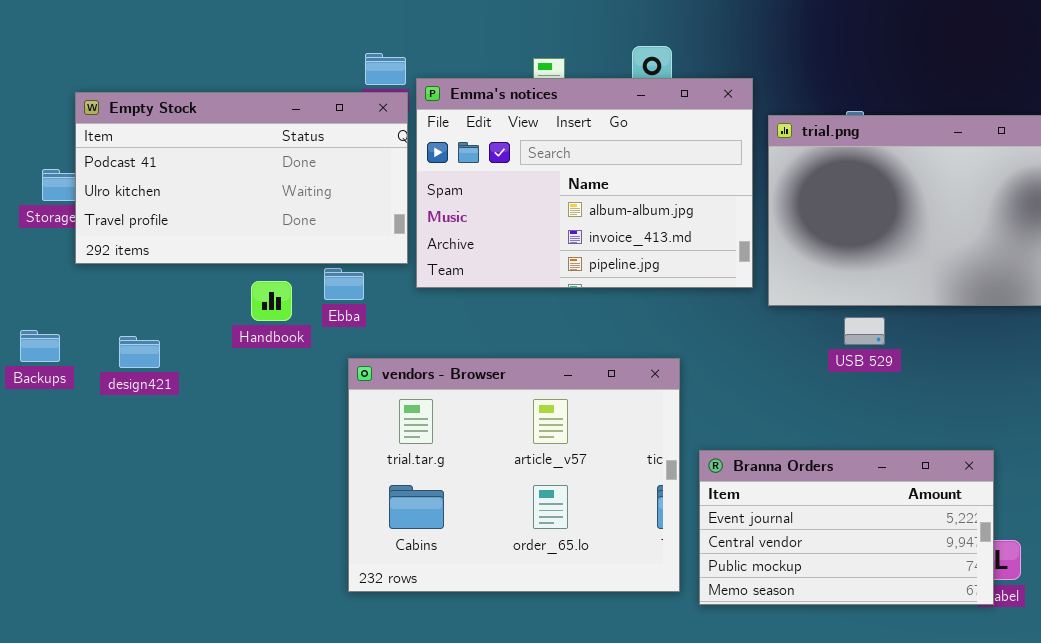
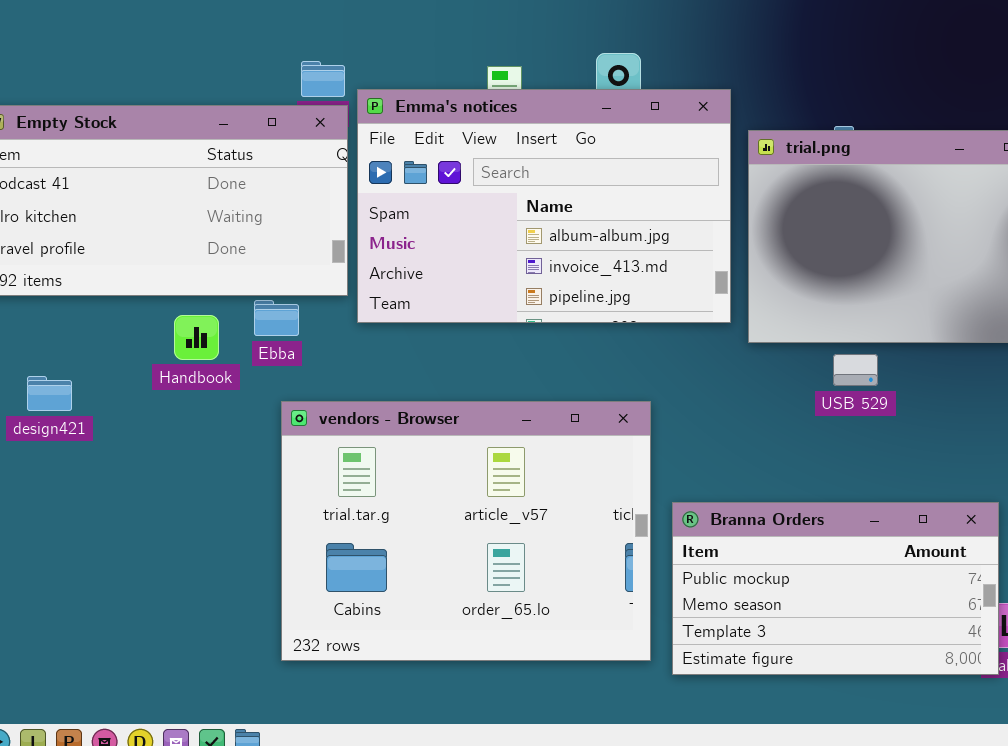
Branna Orders: [699,450,994,605] -> [672,502,999,675], scrolled down 2 rows

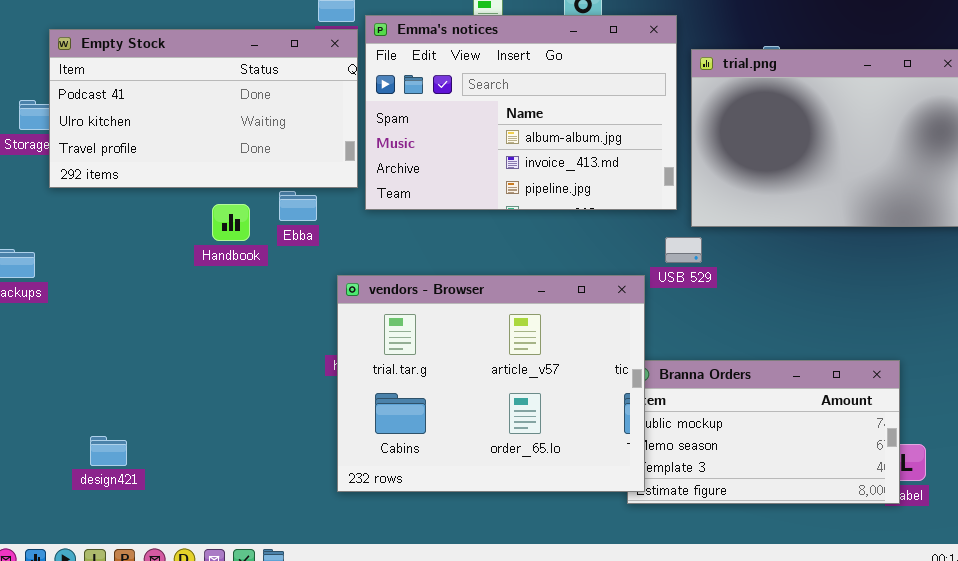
USB 529: [833,354,878,386] -> [665,237,702,263], moved
design421: [27,376,72,411] -> [90,436,127,466], moved
vendors - Browser: [281,401,651,661] -> [337,275,645,492], moved

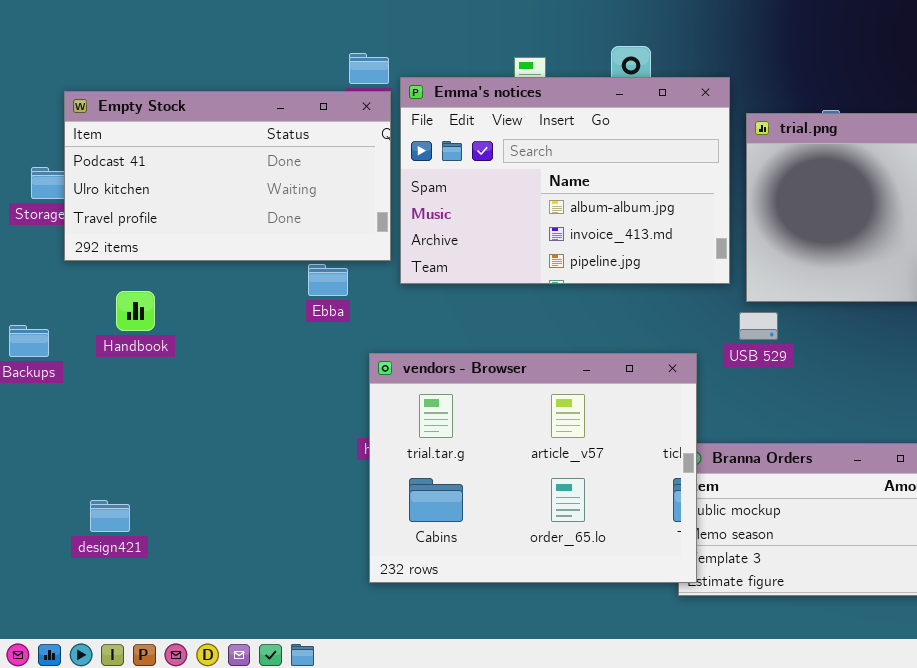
Handbook: [212,204,250,241] -> [116,291,155,331], moved
USB 529: [665,237,702,263] -> [739,312,778,340], moved
design421: [90,436,127,466] -> [90,500,130,532], moved

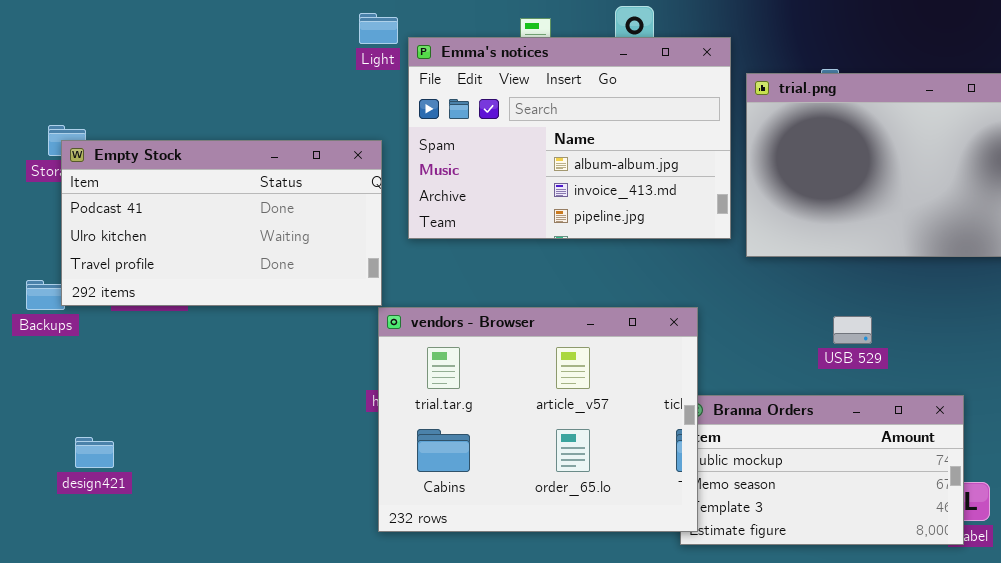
Empty Stock: [64,91,391,261] -> [61,140,382,306], moved
USB 529: [739,312,778,340] -> [833,316,872,344], moved
design421: [90,500,130,532] -> [75,437,114,468], moved

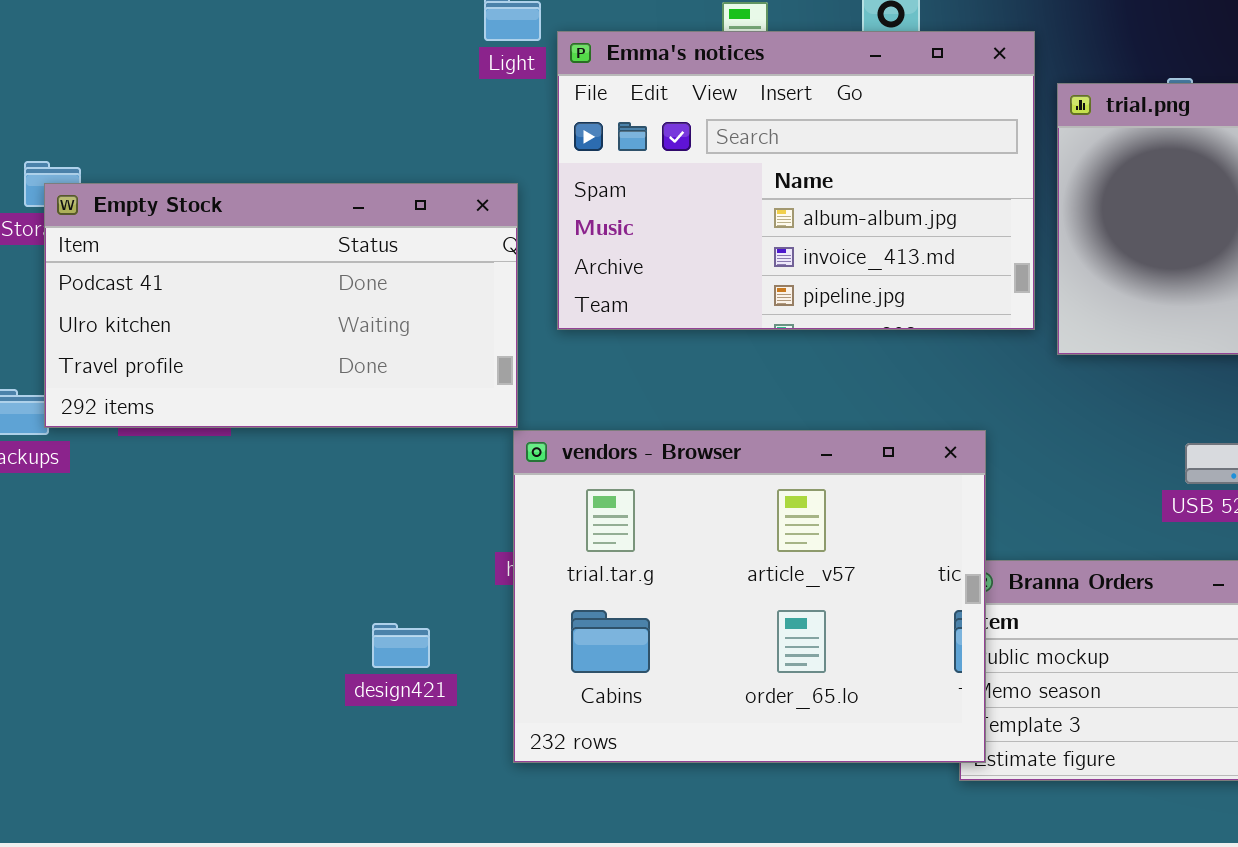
design421: [75,437,114,468] -> [372,623,430,668], moved

